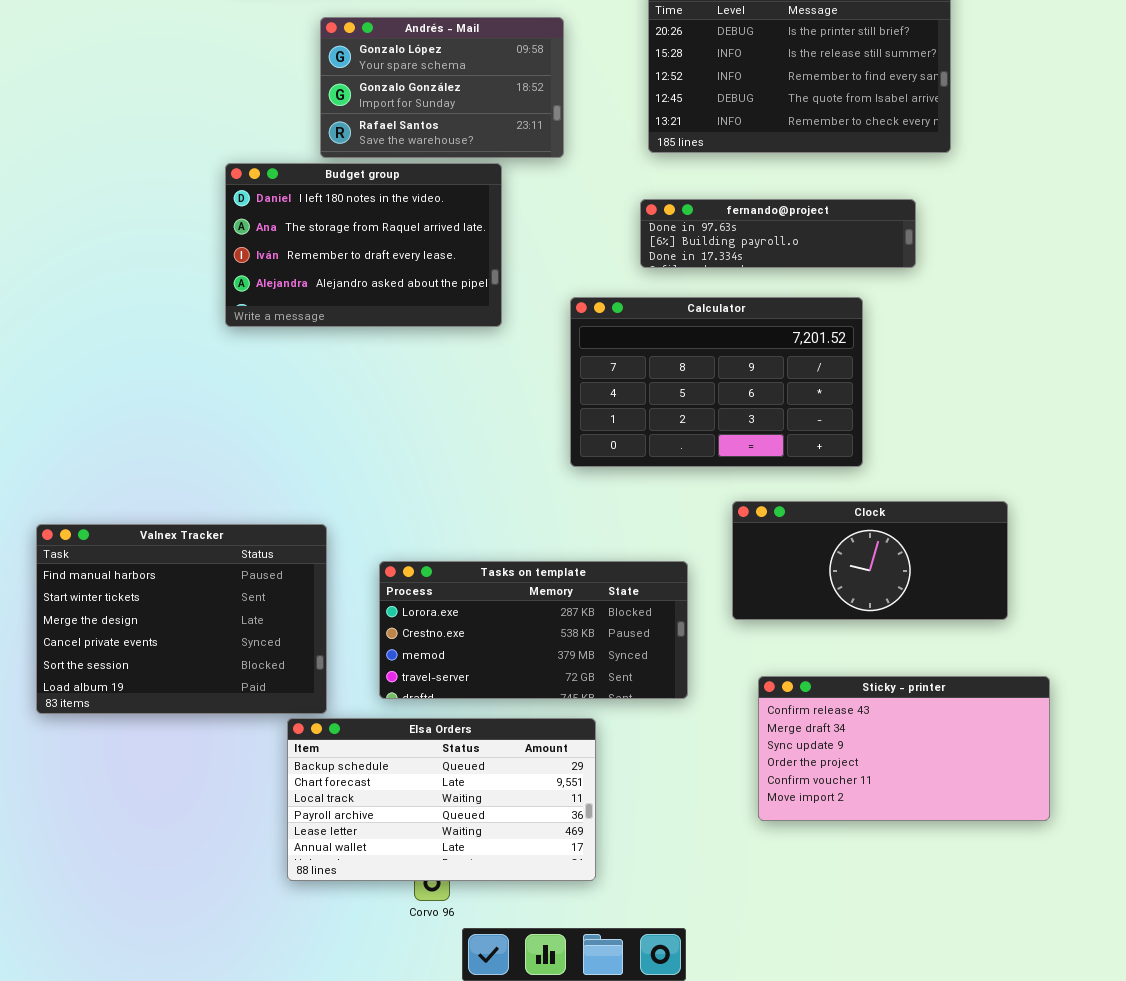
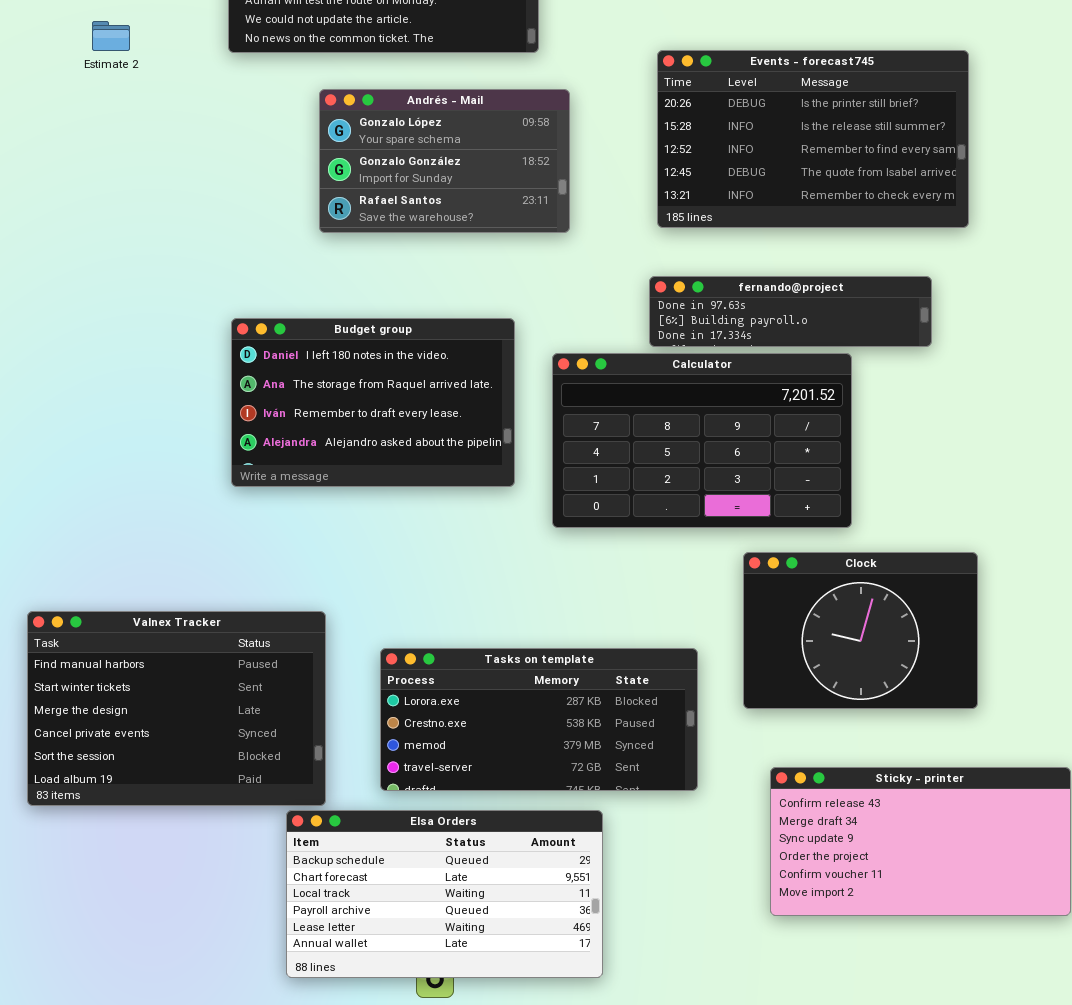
Budget group: [225,163,502,327] -> [231,318,515,487], moved
Calculator: [570,297,863,467] -> [552,353,852,528], moved
Clock: [732,501,1008,620] -> [743,552,978,709], resized

